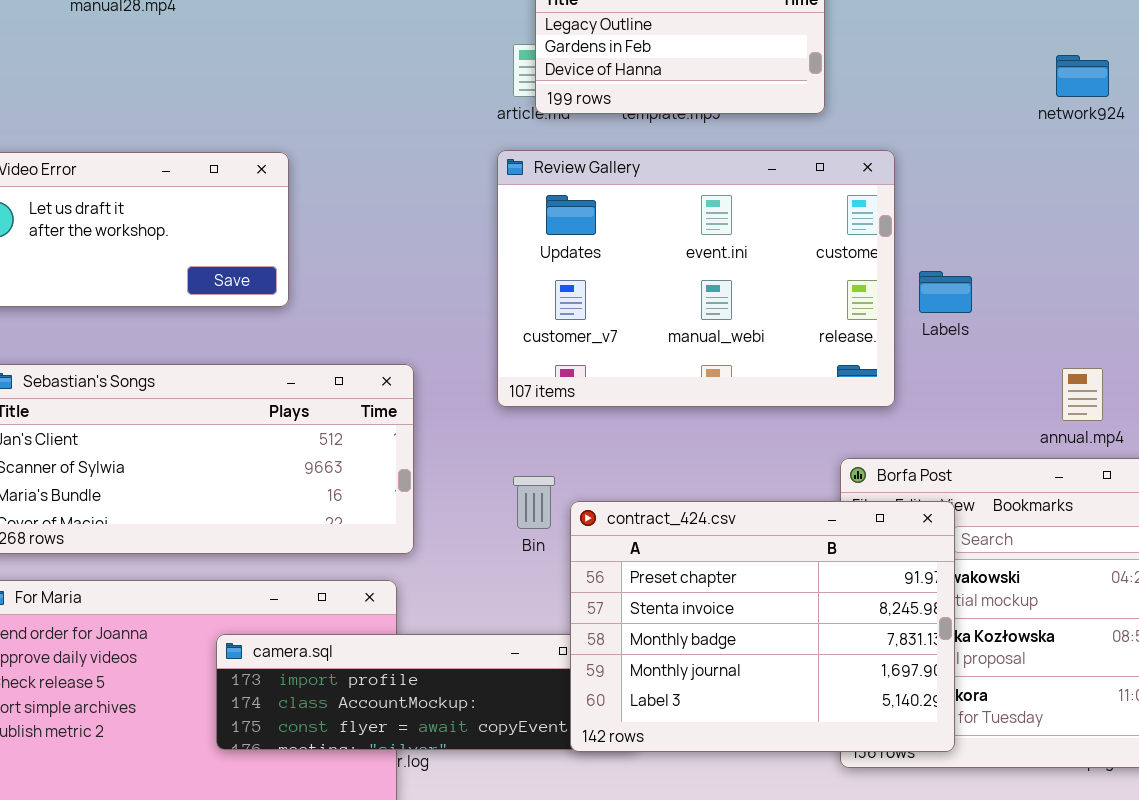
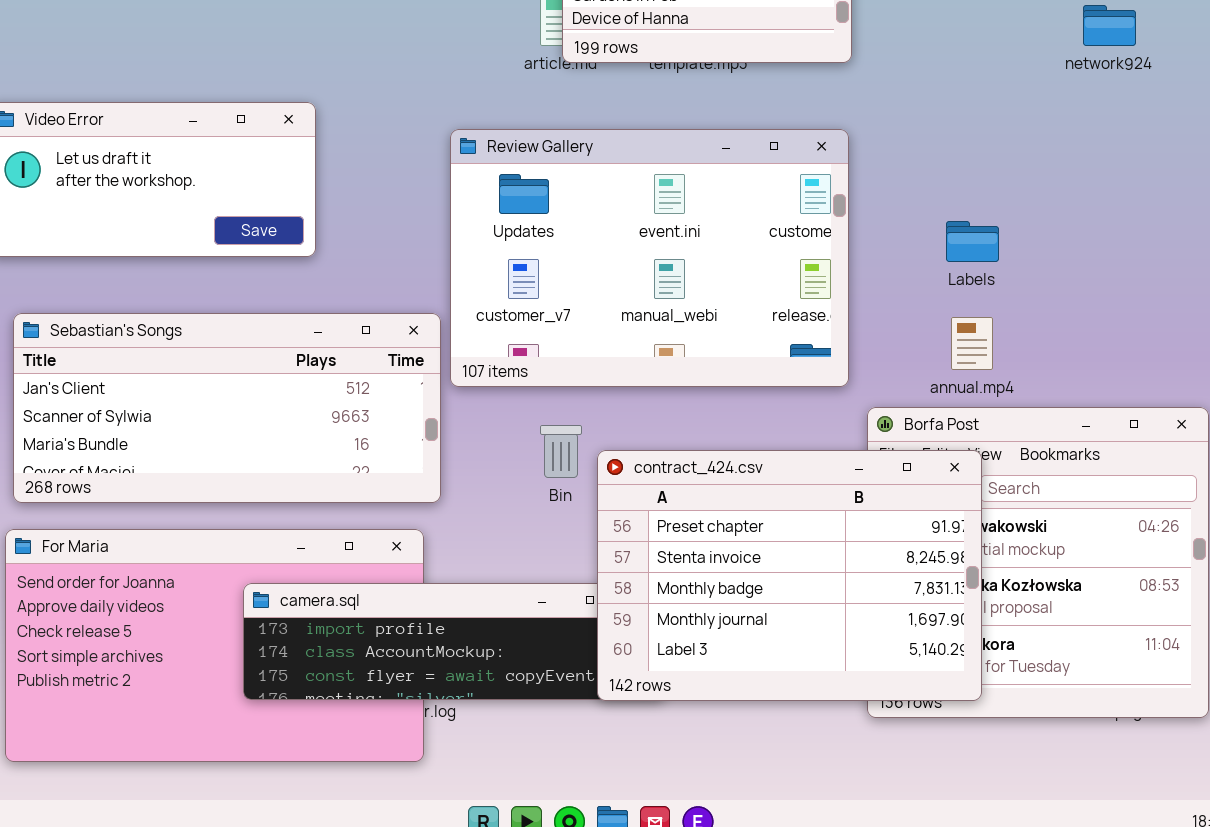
Review Gallery: [497,150,895,407] -> [450,129,849,387], moved
annual.mp4: [1062,368,1103,421] -> [951,317,993,370], moved

